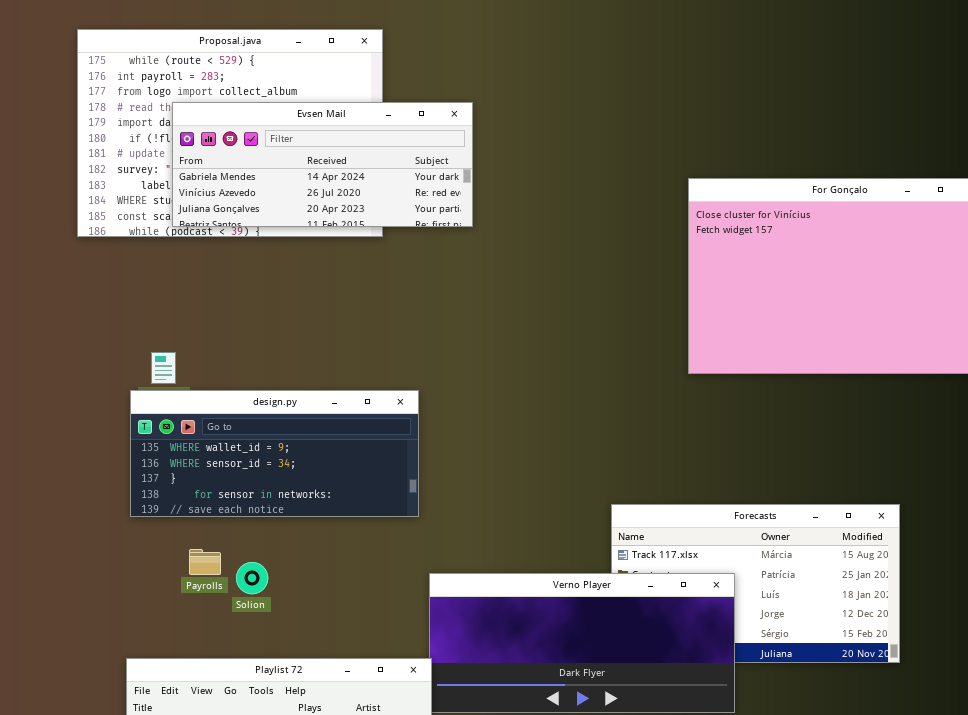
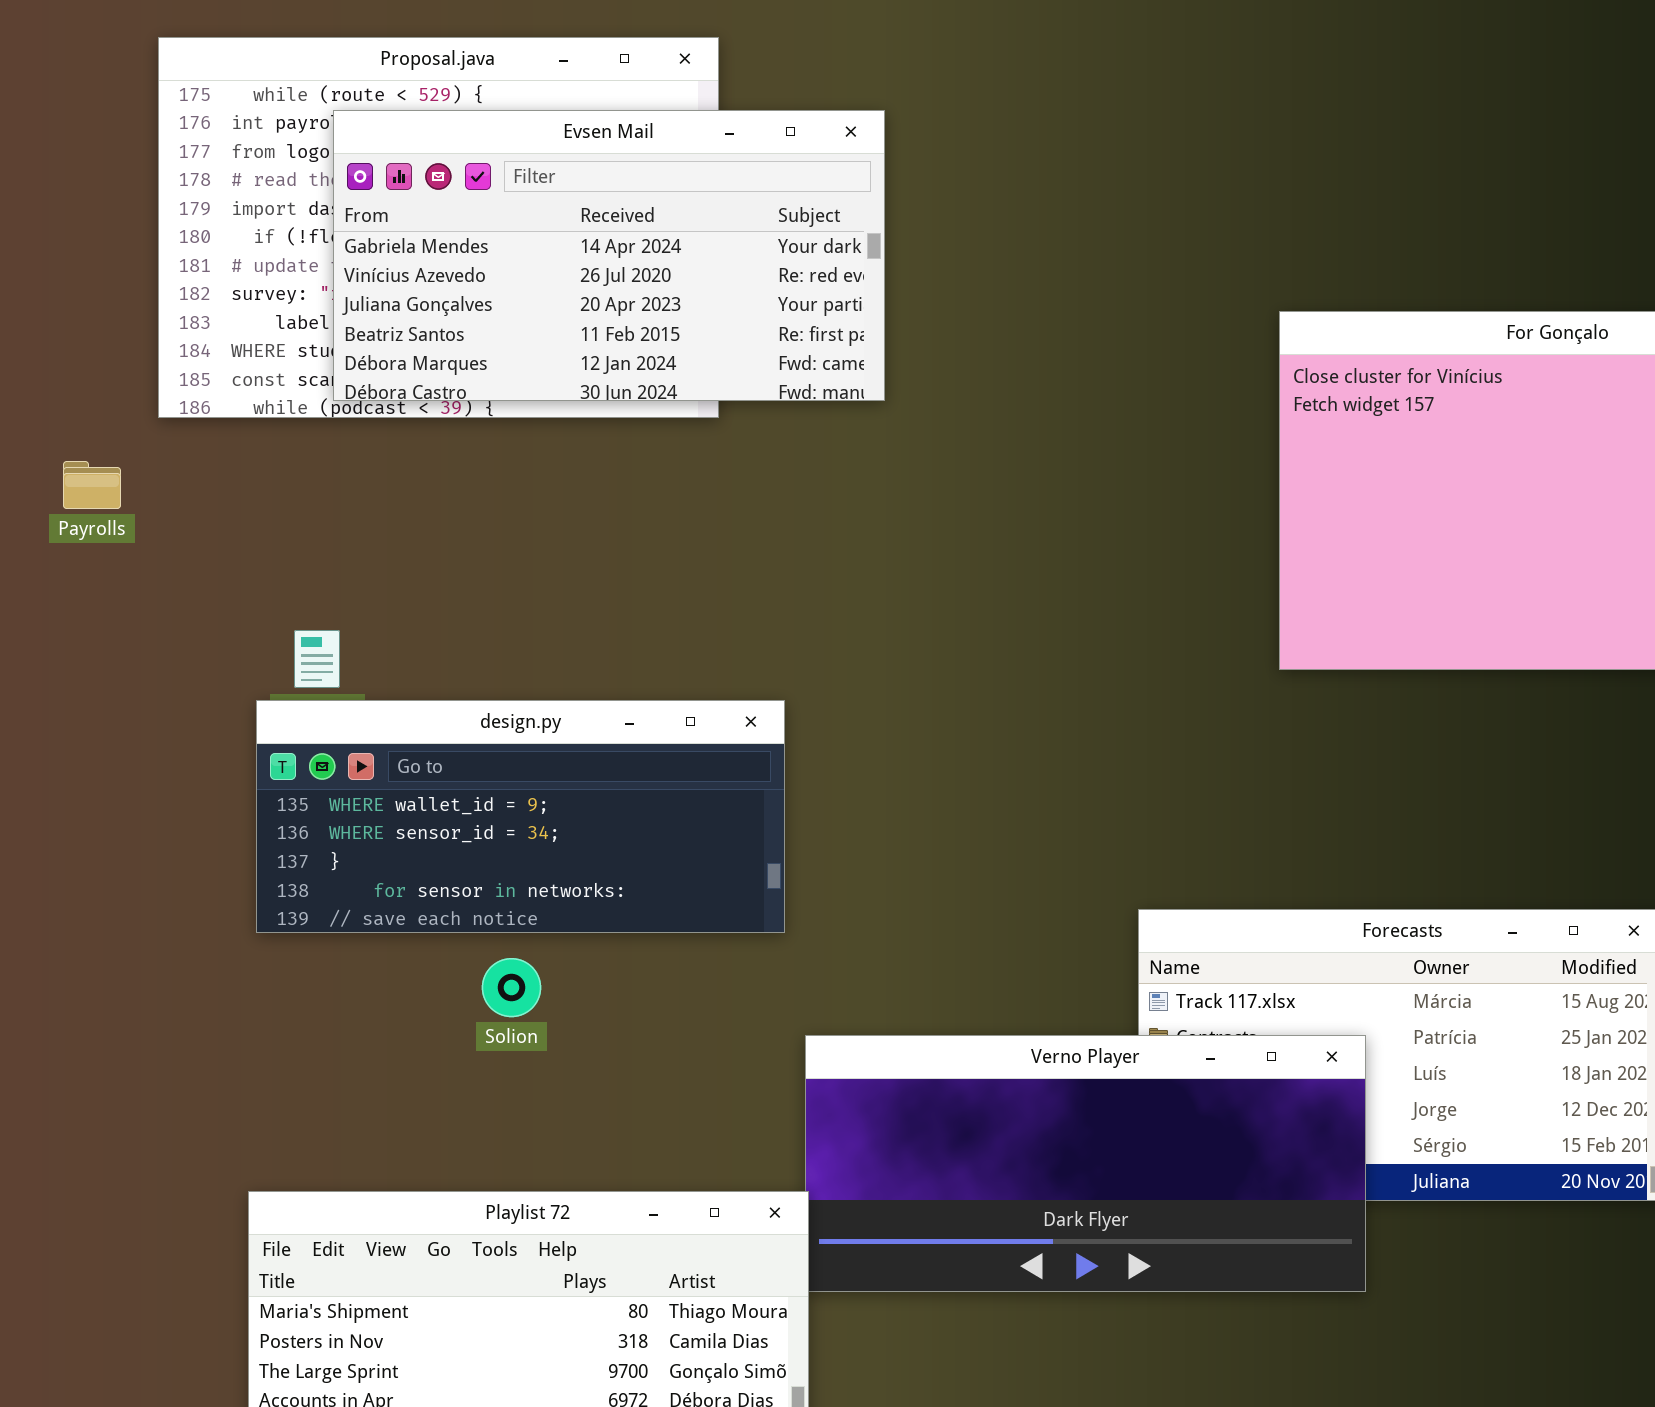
Evsen Mail: [172,102,473,227] -> [333,110,885,401], resized
Payrolls: [189,549,221,575] -> [63,461,121,509], moved
Solion: [236,562,268,594] -> [482,958,541,1017], moved

